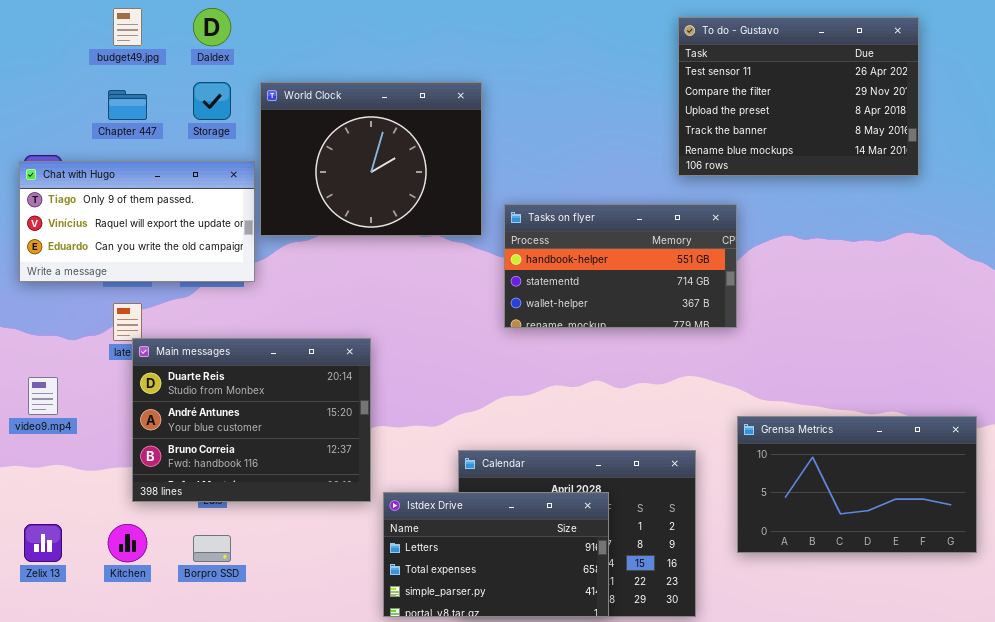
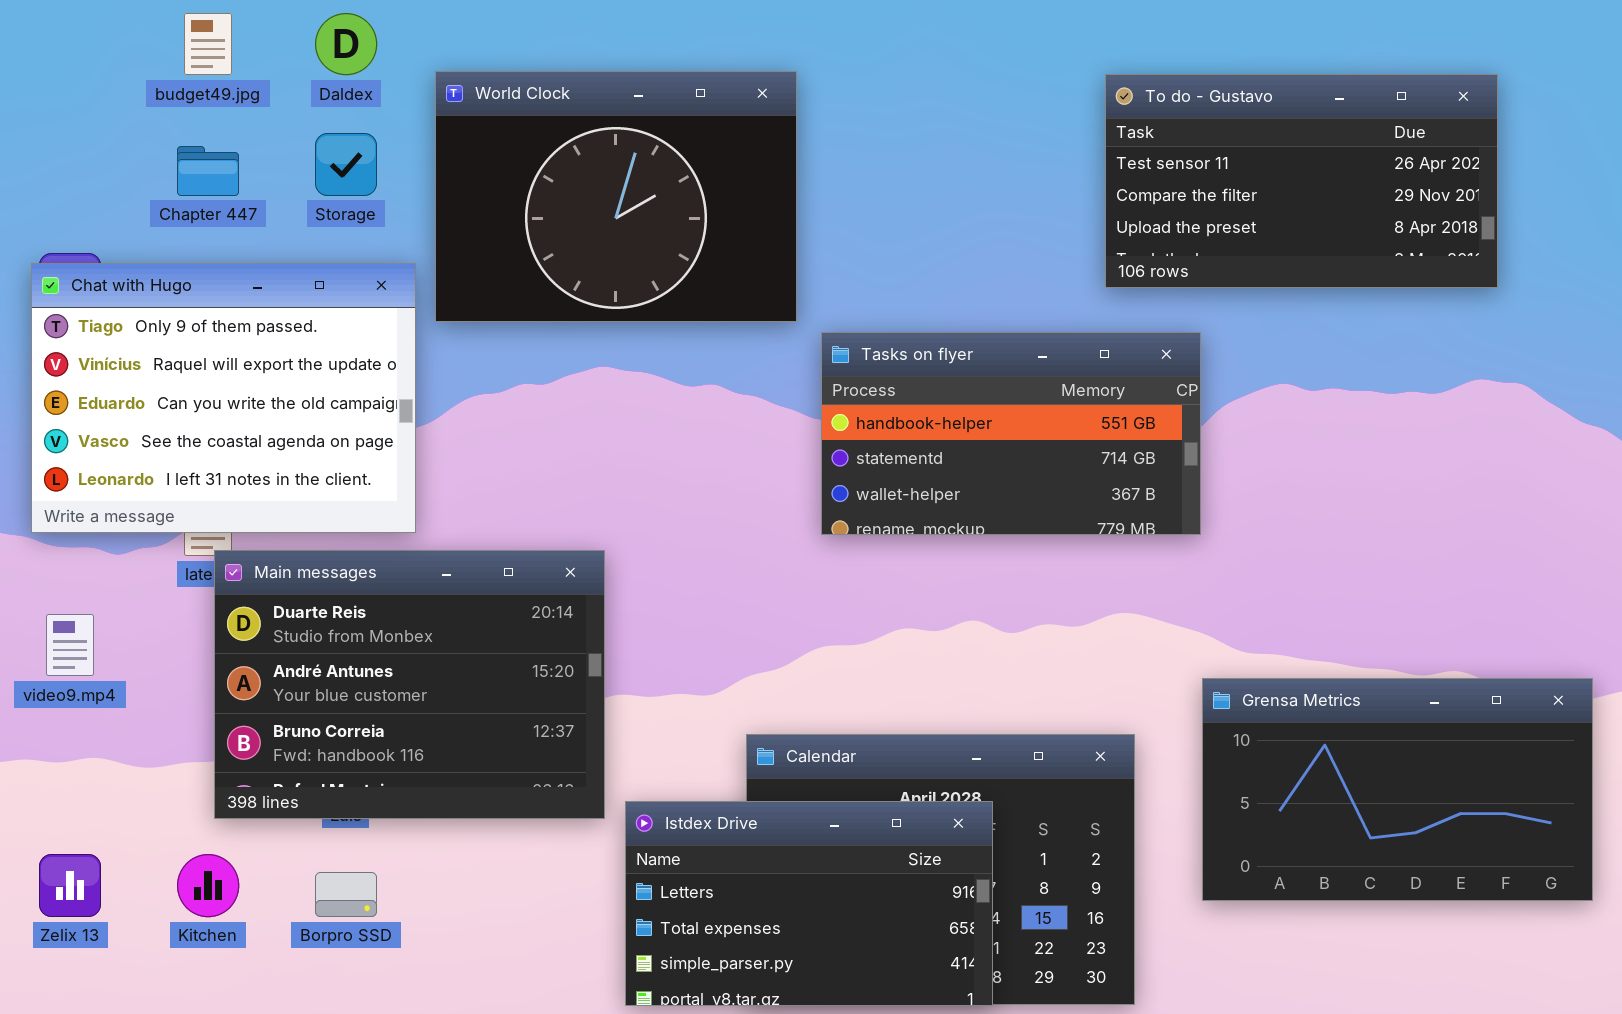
To do - Gustavo: [678,17,919,176] -> [1105,74,1498,288], resized
World Clock: [260,82,482,236] -> [435,71,797,322], moved
Chat with Hugo: [19,161,255,282] -> [31,263,416,533], resized

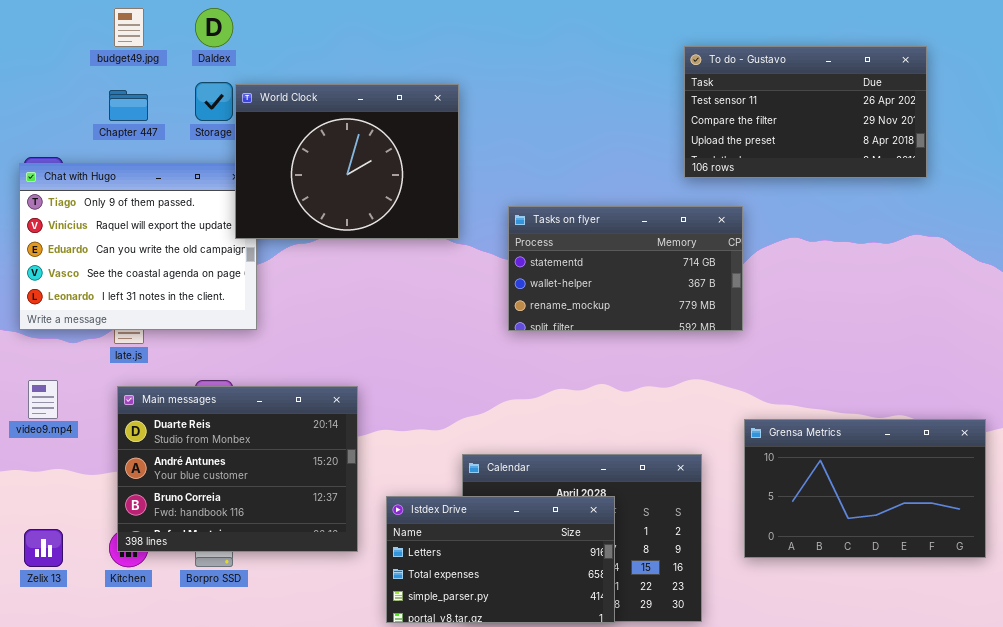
World Clock: [435,71,797,322] -> [235,84,459,239], moved
Tasks on flyer: [821,332,1201,535] -> [508,206,743,331], scrolled down 1 row
Main messages: [214,550,605,819] -> [117,386,358,552], moved

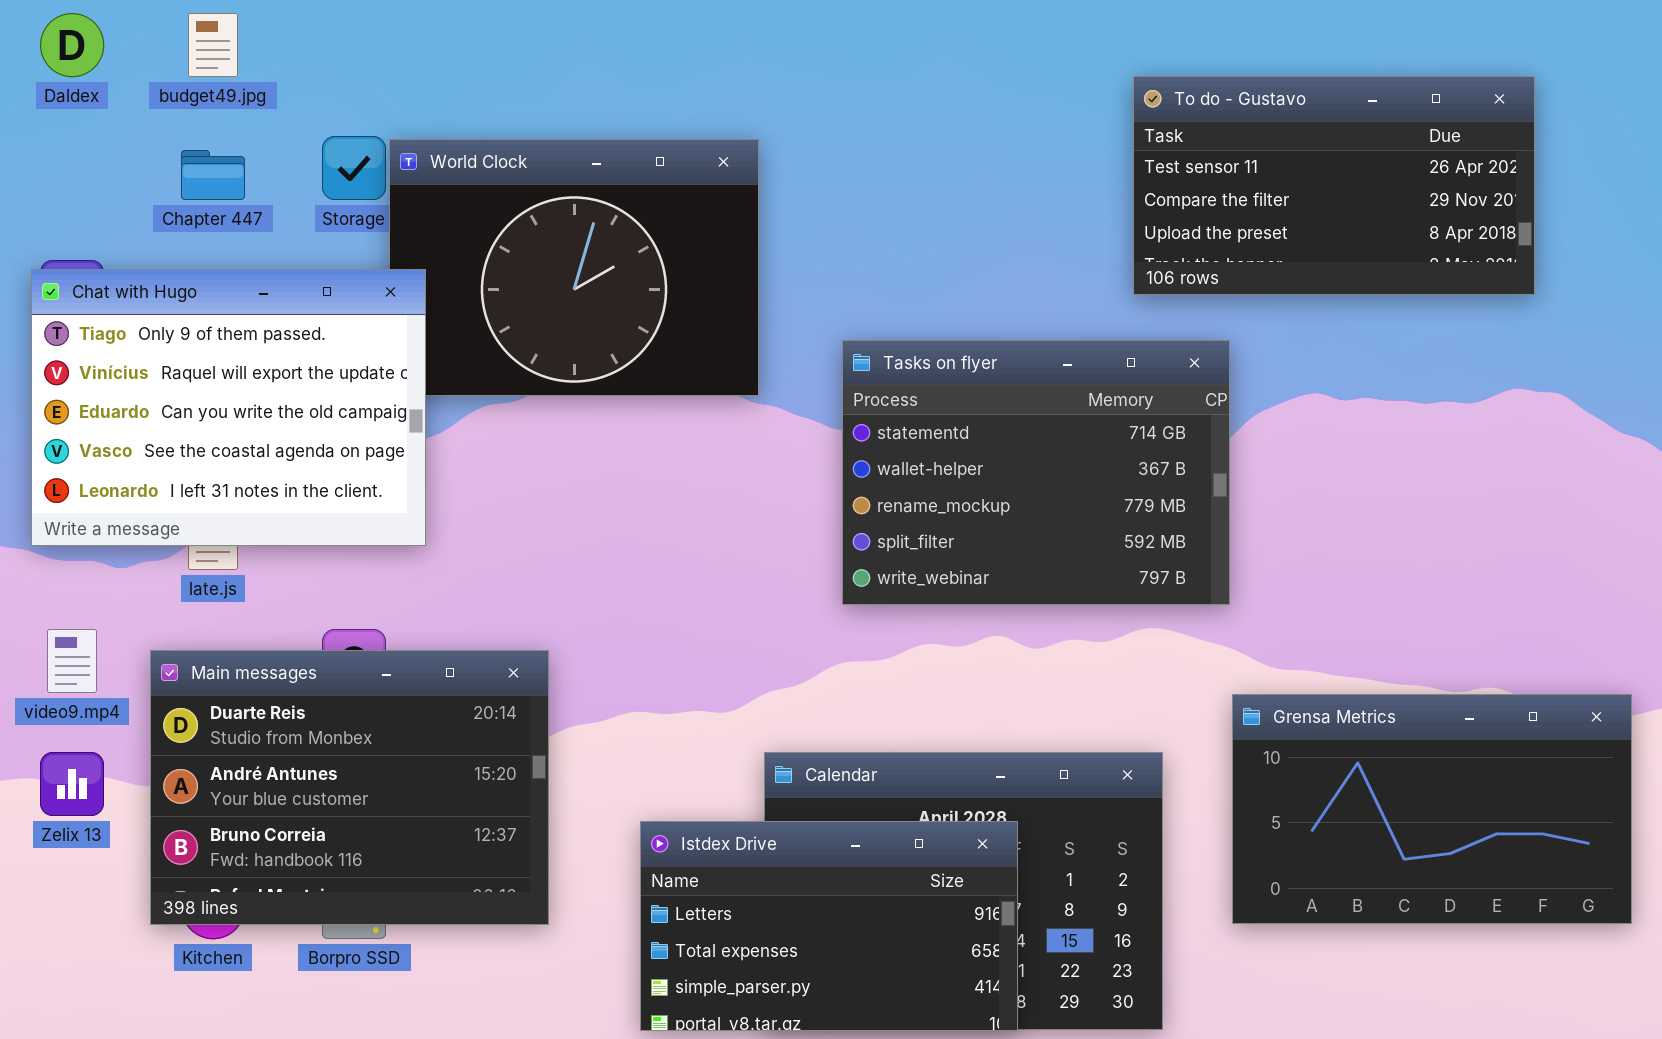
Daldex: [195,8,233,47] -> [40,13,104,77], moved
Chat with Hugo: [19,163,257,330] -> [31,269,426,546], raised
Tasks on flyer: [508,206,743,331] -> [842,340,1230,605], resized
Main messages: [117,386,358,552] -> [150,650,549,925], moved
Zelix 13: [24,529,63,567] -> [40,752,104,816], moved

